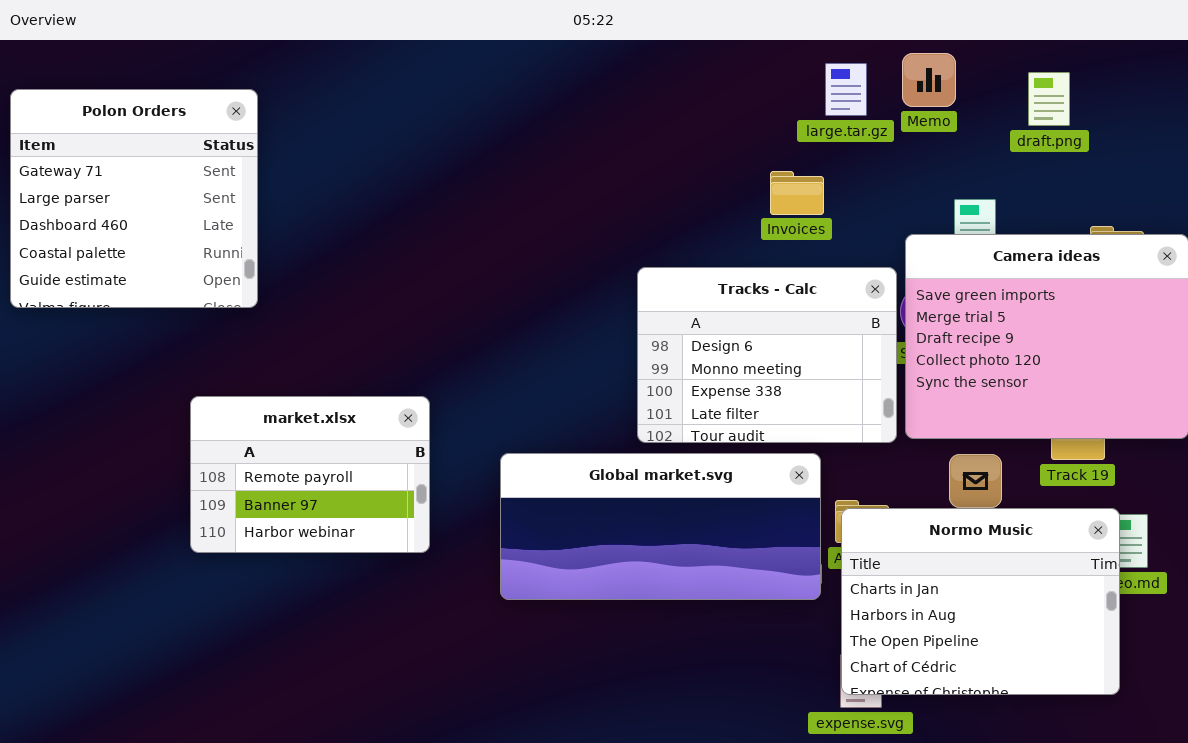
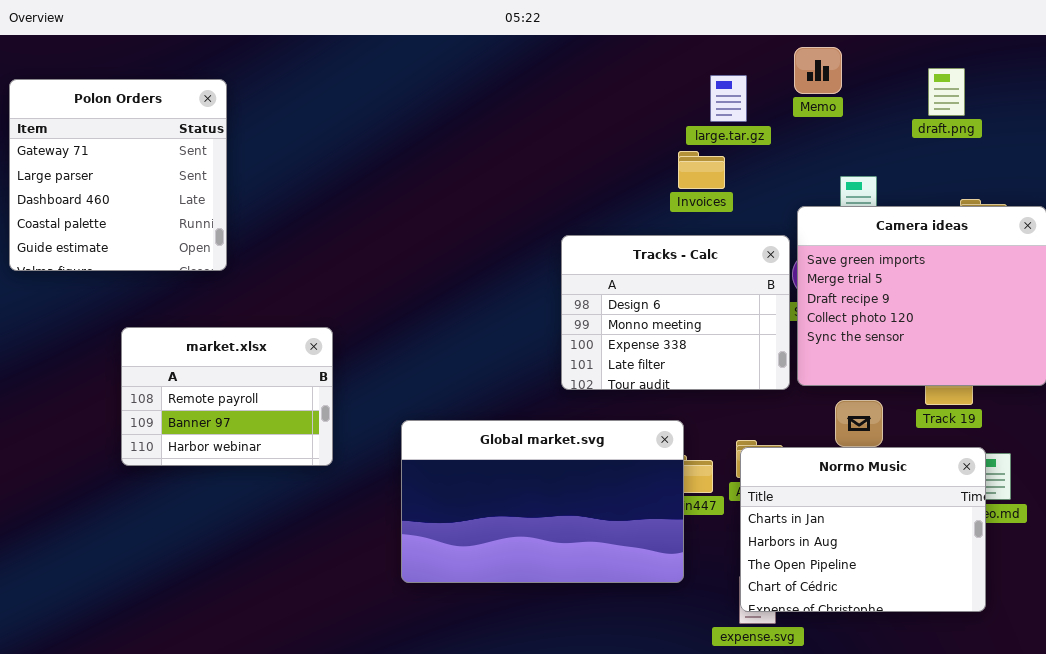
large.tar.gz: [825,63,867,116] -> [710,75,747,122], moved
draft.png: [1028,72,1070,126] -> [928,68,965,116], moved
market.xlsx: [190,396,430,553] -> [121,327,333,466], moved
Global market.svg: [500,453,821,600] -> [401,420,684,583], moved, resized

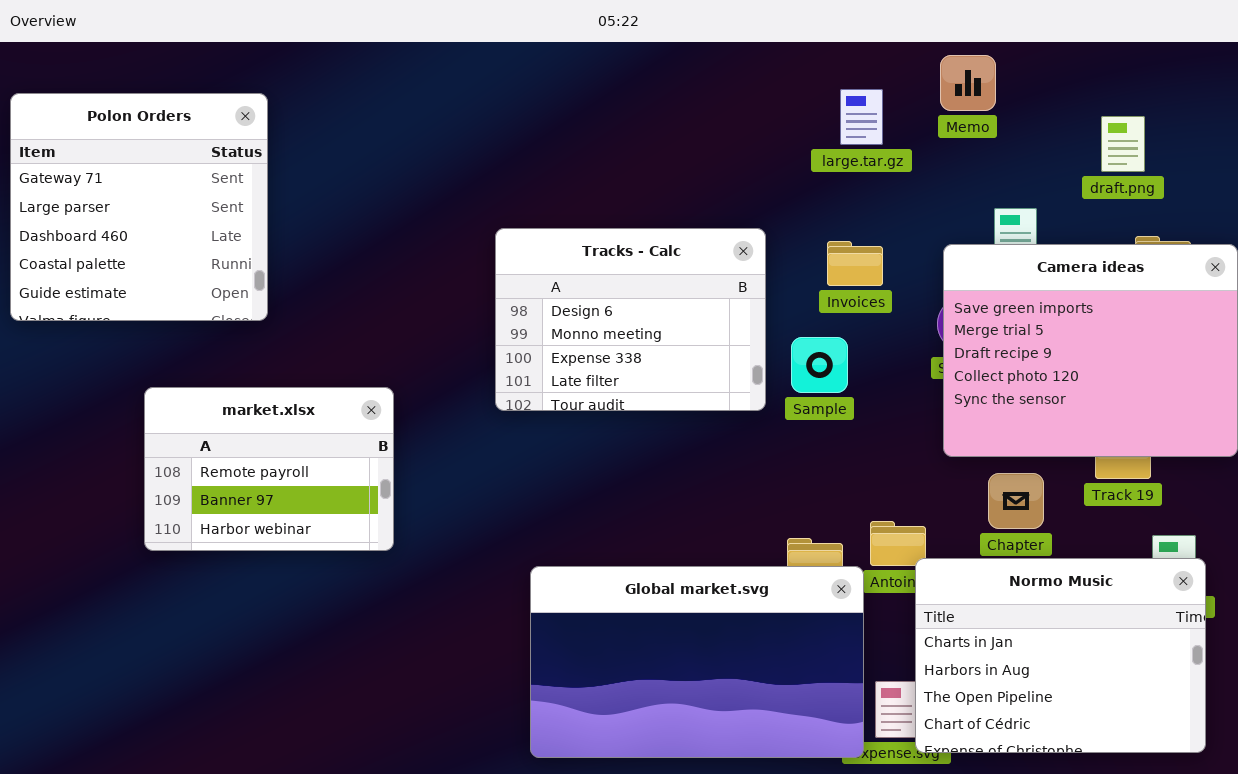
draft.png: [928,68,965,116] -> [1101,116,1145,172], moved
Invoices: [678,151,725,189] -> [827,241,883,286], moved
Tracks - Calc: [561,235,790,390] -> [495,228,766,411], moved
Global market.svg: [401,420,684,583] -> [530,566,864,758], moved
Normo Music: [740,447,986,612] -> [915,558,1206,753], moved

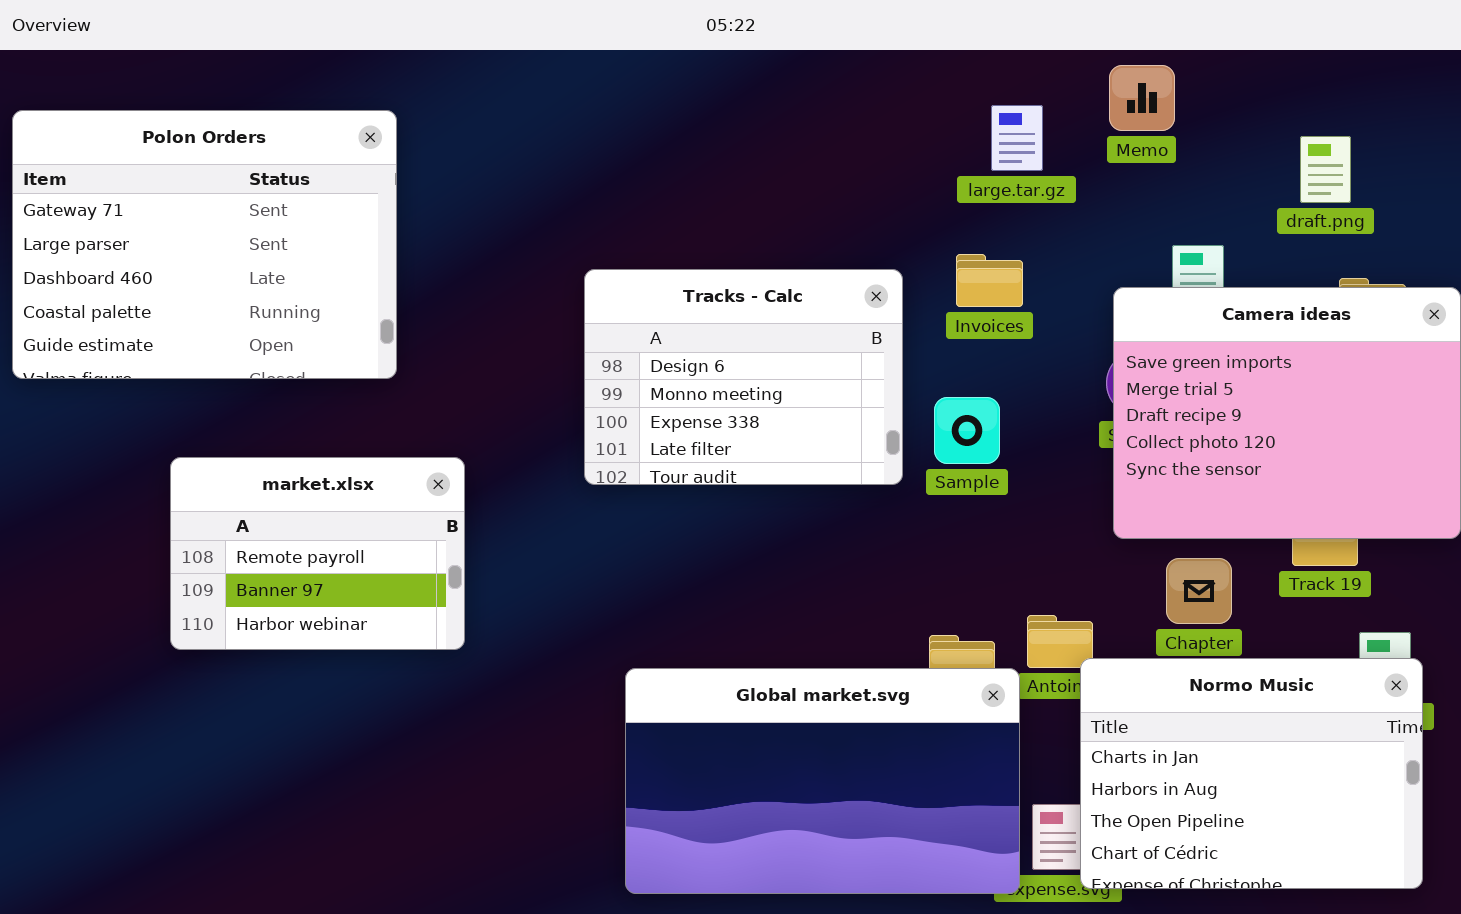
Polon Orders: [10,93,268,321] -> [12,110,397,379], resized
Invoices: [827,241,883,286] -> [956,254,1023,307], moved

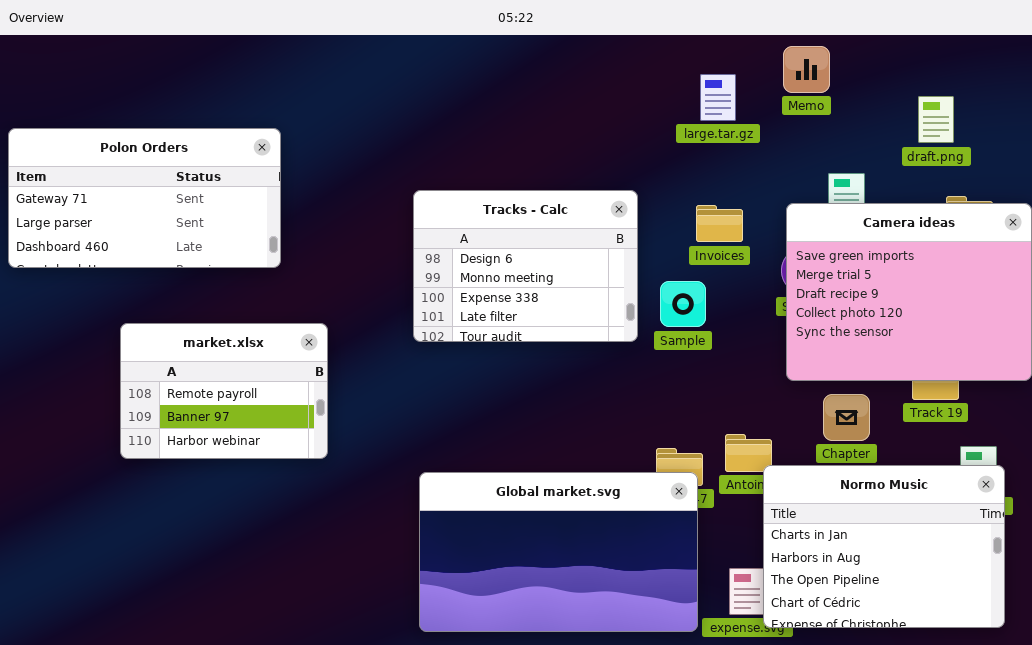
Polon Orders: [12,110,397,379] -> [8,128,281,268], resized
Invoices: [956,254,1023,307] -> [696,205,743,242], moved
Global market.svg: [625,668,1020,894] -> [419,472,698,632], moved

